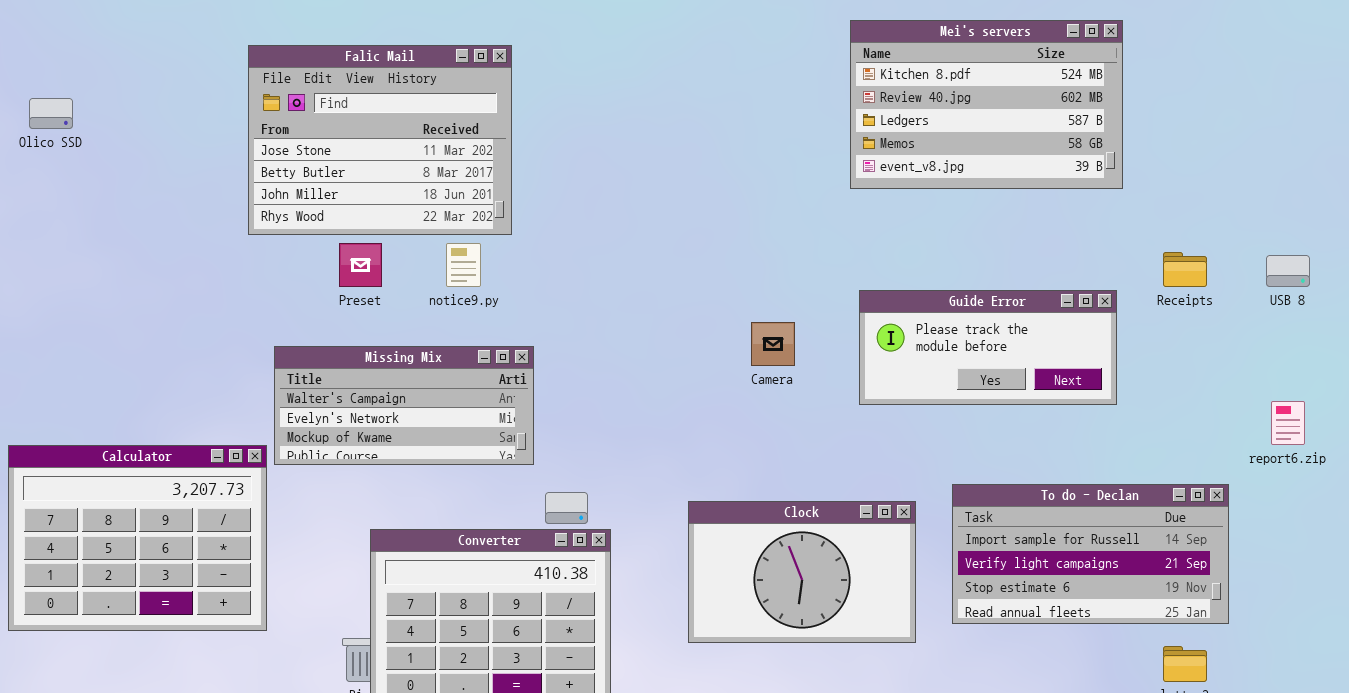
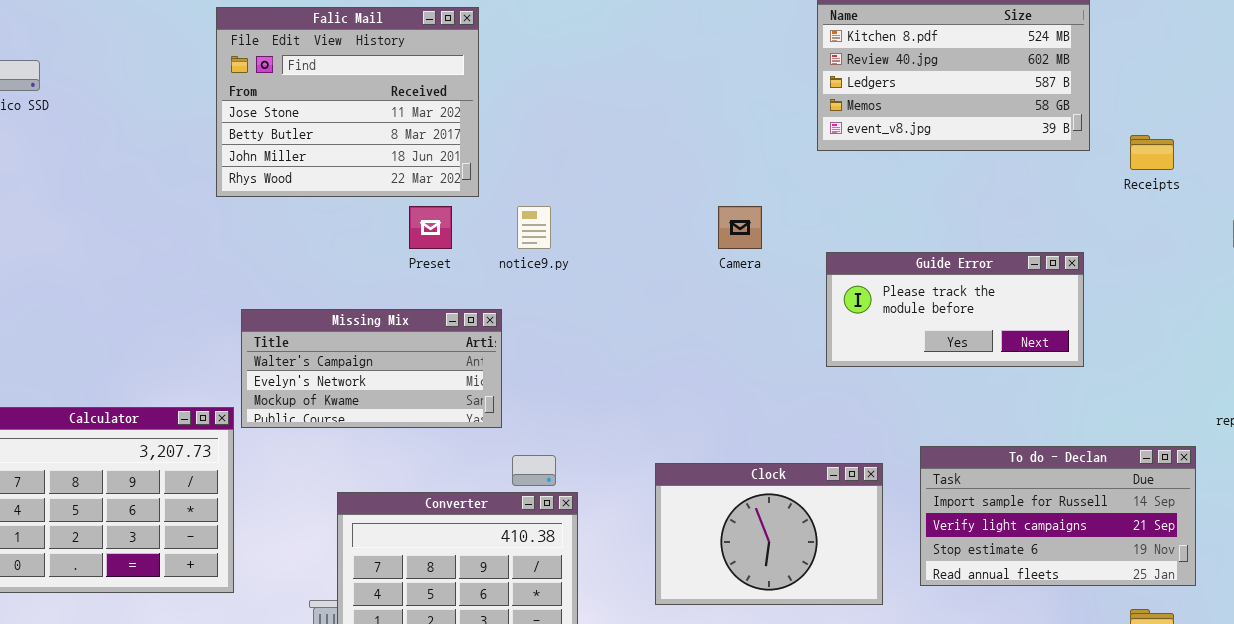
Preset: [339,243,382,287] -> [409,206,452,249], moved
notice9.py: [446,243,481,287] -> [517,206,551,249], moved
Receipts: [1163,252,1207,287] -> [1130,135,1174,170], moved
Camera: [751,322,795,366] -> [718,206,762,249], moved

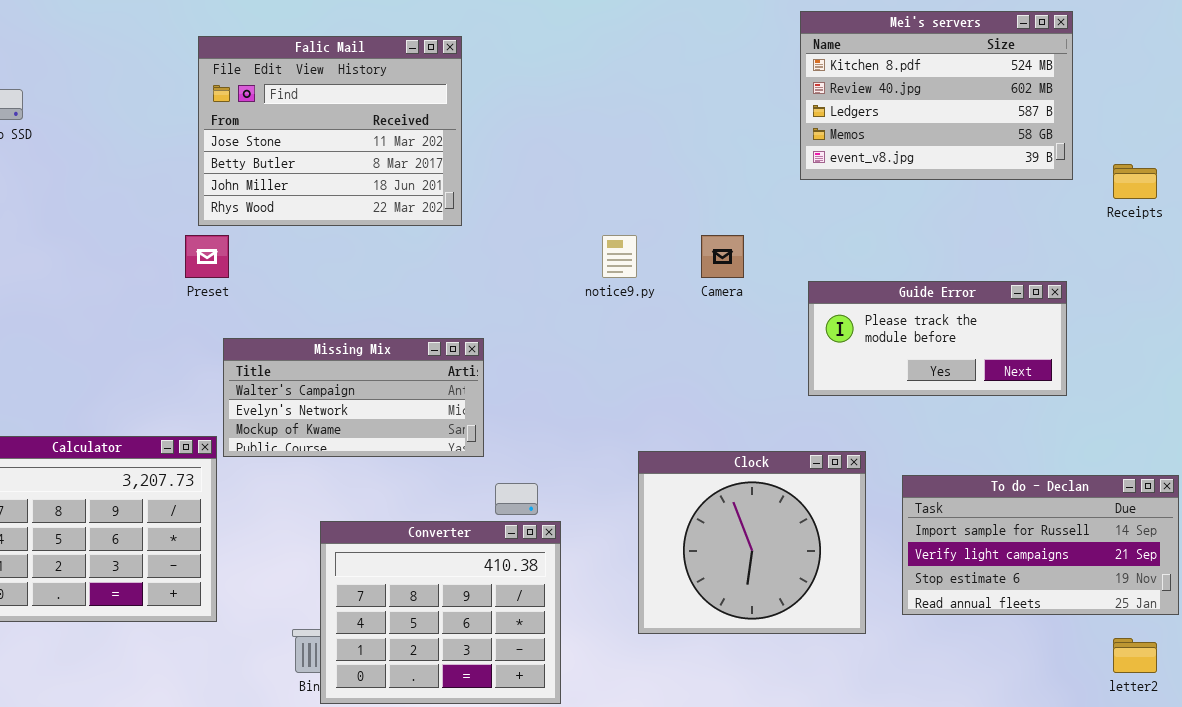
Preset: [409,206,452,249] -> [185,235,229,278], moved
notice9.py: [517,206,551,249] -> [602,235,637,278], moved
Clock: [655,463,883,605] -> [638,451,866,634], resized

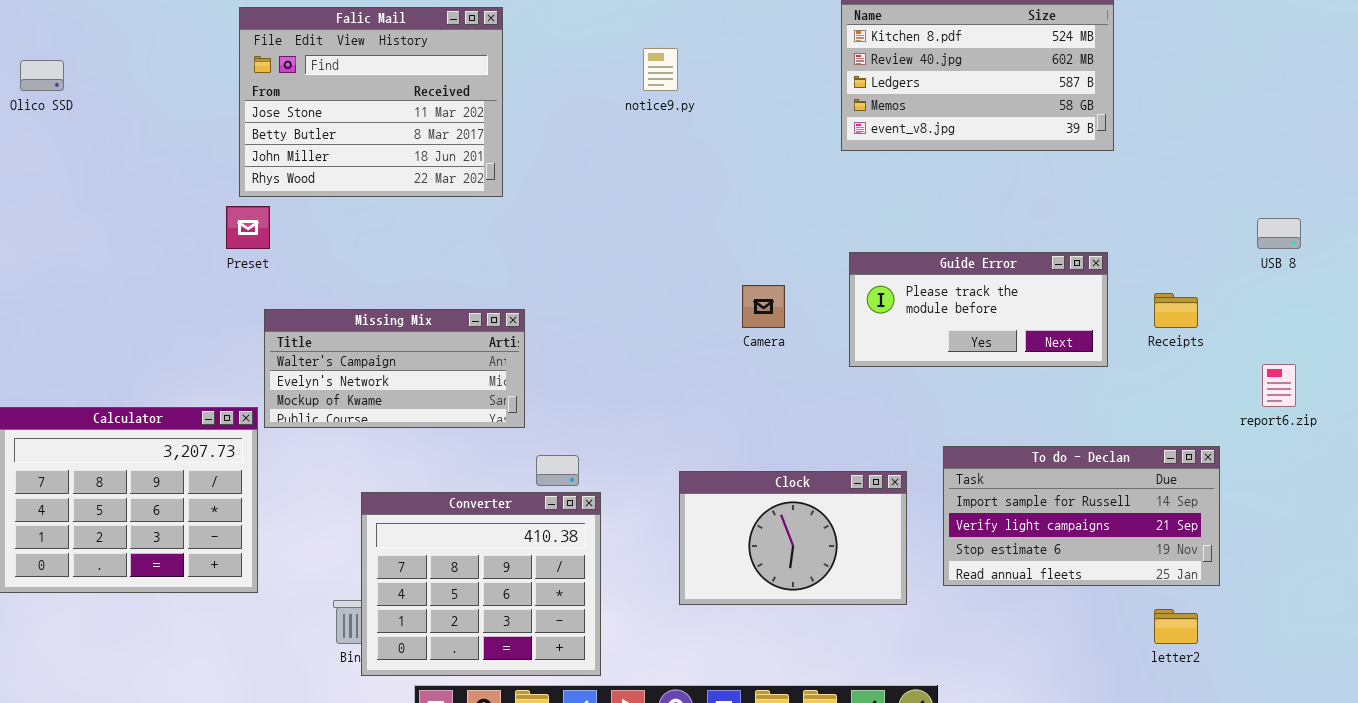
Receipts: [1113,164,1157,199] -> [1154,293,1198,328], moved
notice9.py: [602,235,637,278] -> [643,48,678,91], moved
Camera: [701,235,744,278] -> [742,285,785,328], moved
Clock: [638,451,866,634] -> [679,471,907,605], resized

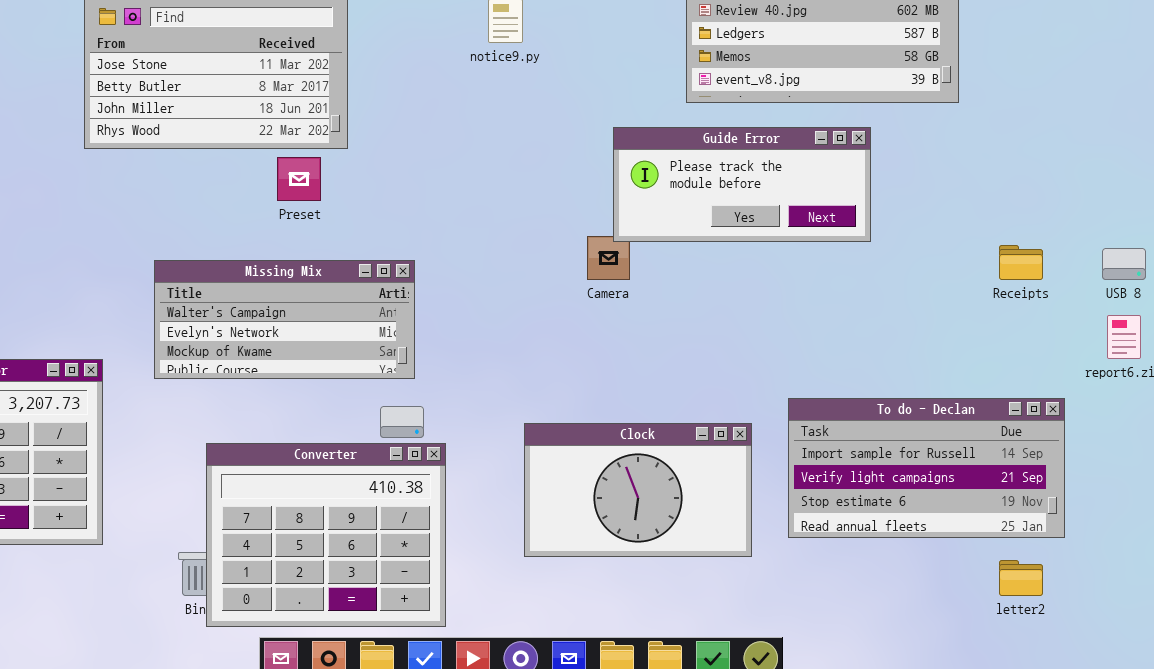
Preset: [226,206,270,249] -> [277,157,321,201], moved
USB 8: [1257,218,1301,249] -> [1102,248,1146,280], moved
Guide Error: [849,252,1108,367] -> [613,127,871,242], moved
Missing Mix: [264,309,525,428] -> [154,260,415,379], moved

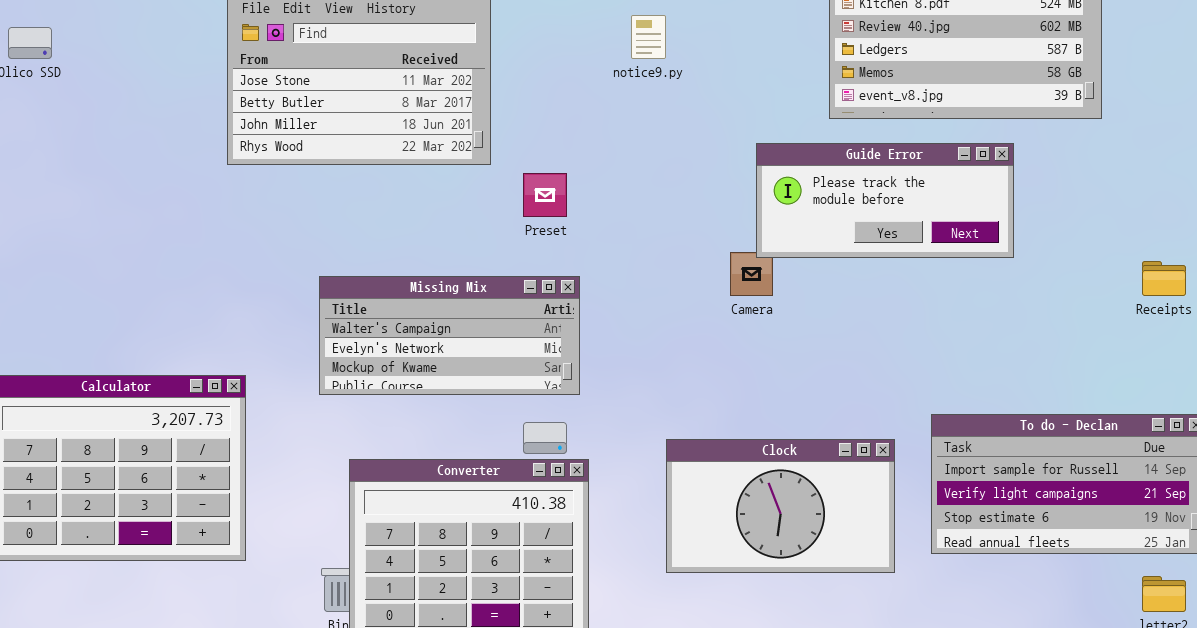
Preset: [277,157,321,201] -> [523,173,567,217], moved
Missing Mix: [154,260,415,379] -> [319,276,580,395], moved

